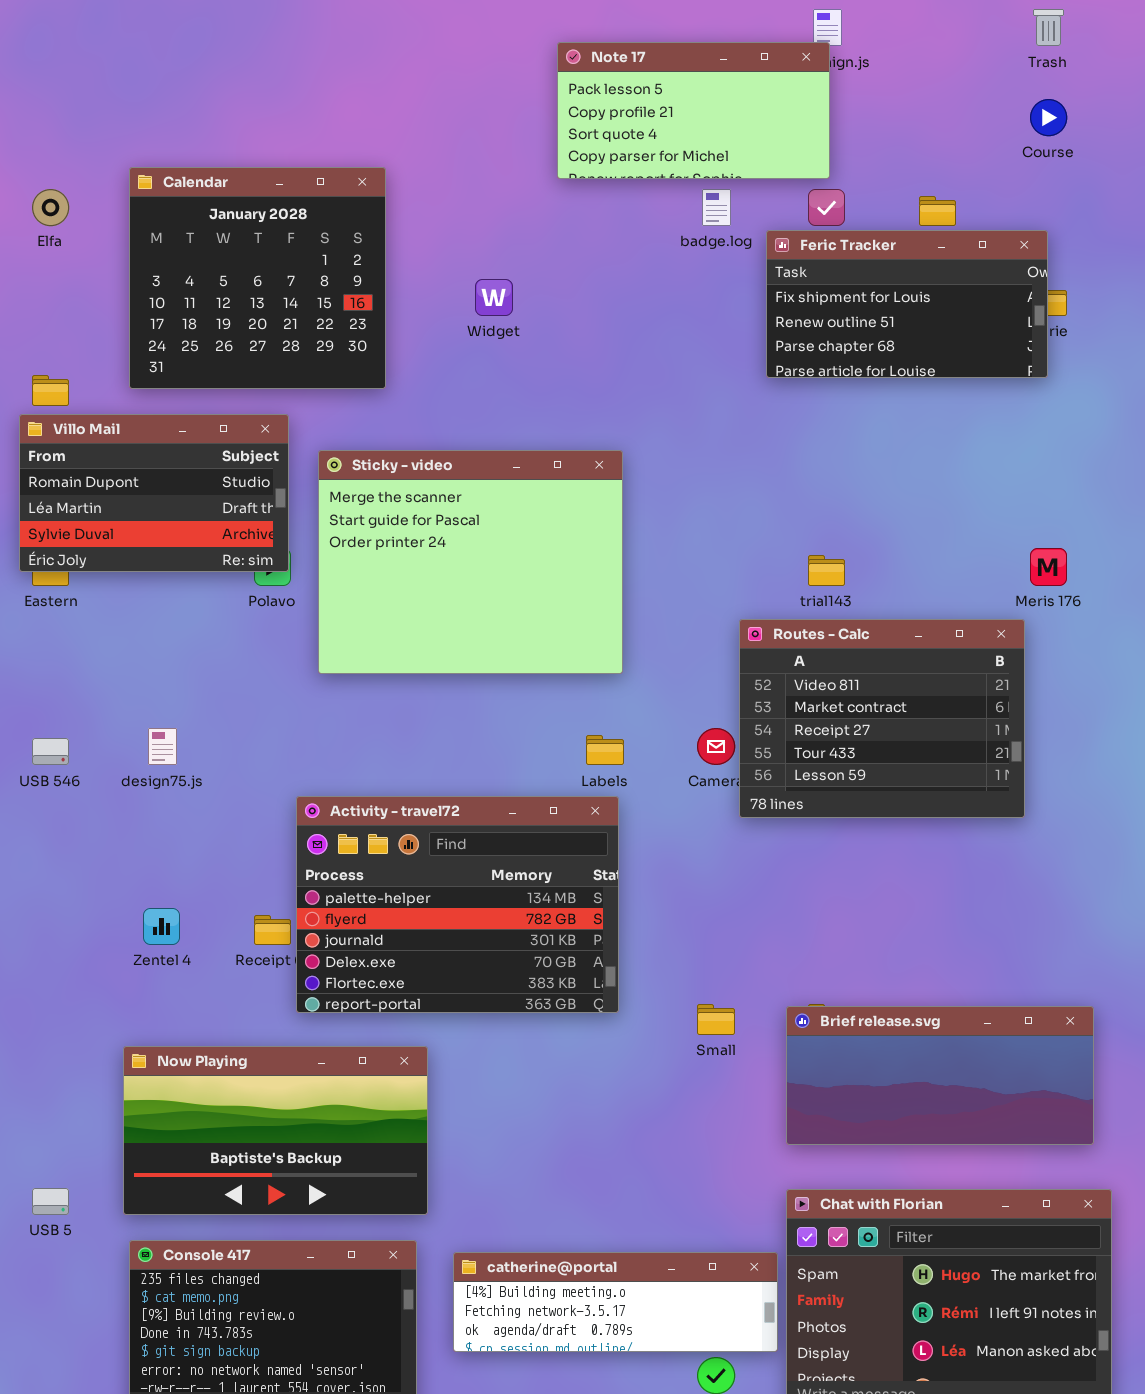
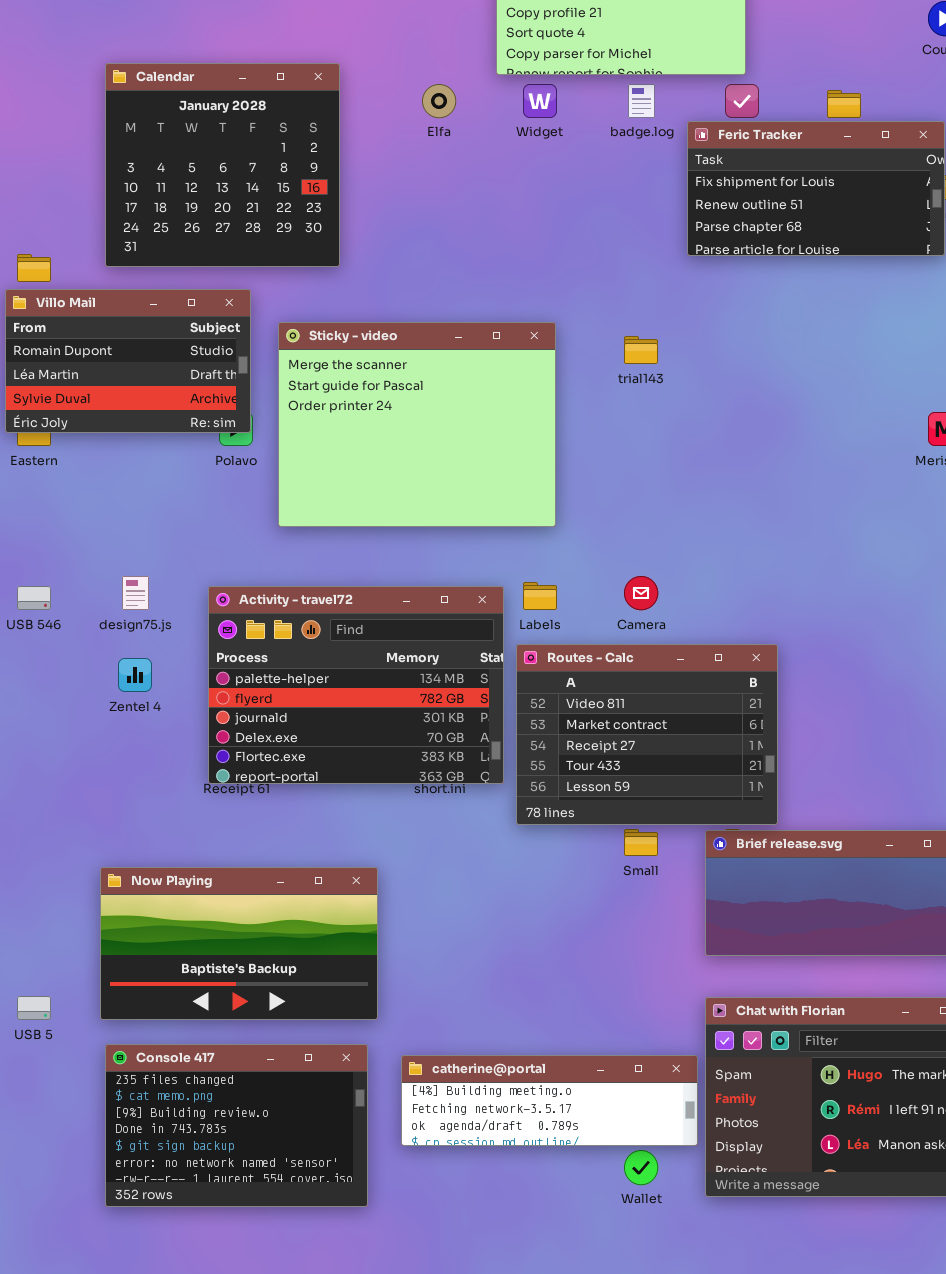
Elfa: [32,189,69,226] -> [422,84,456,118], moved
Widget: [475,279,513,316] -> [523,84,557,118], moved
trial143: [808,555,845,586] -> [624,336,658,364], moved
Routes - Calc: [739,619,1025,818] -> [516,644,778,825], moved
Activity - travel72: [296,796,619,1013] -> [208,586,504,784], moved
Zentel 4: [143,908,180,945] -> [118,658,152,692], moved

